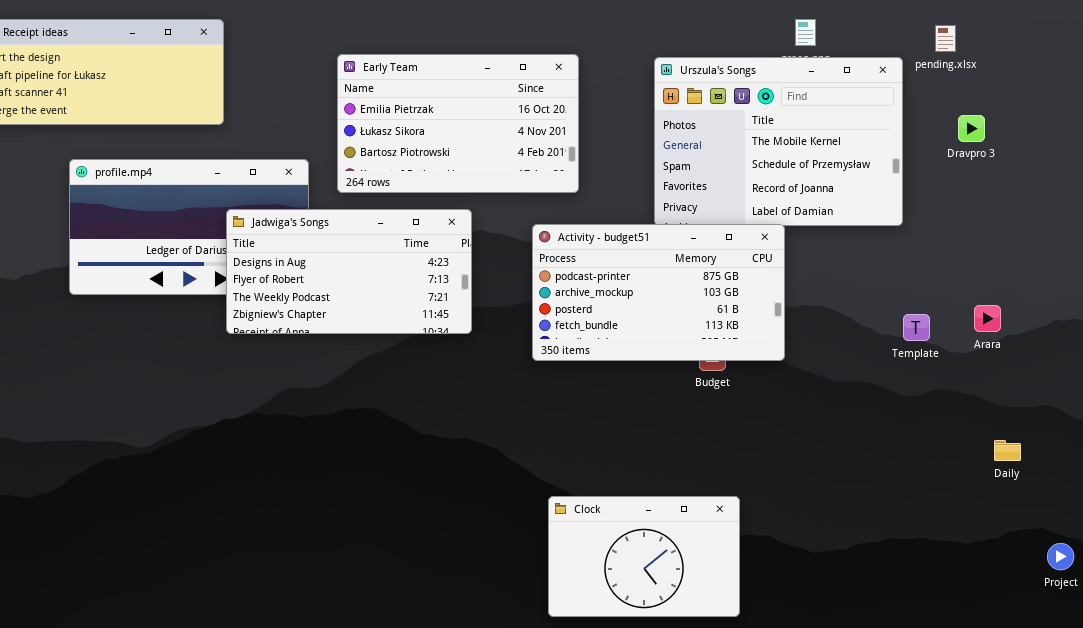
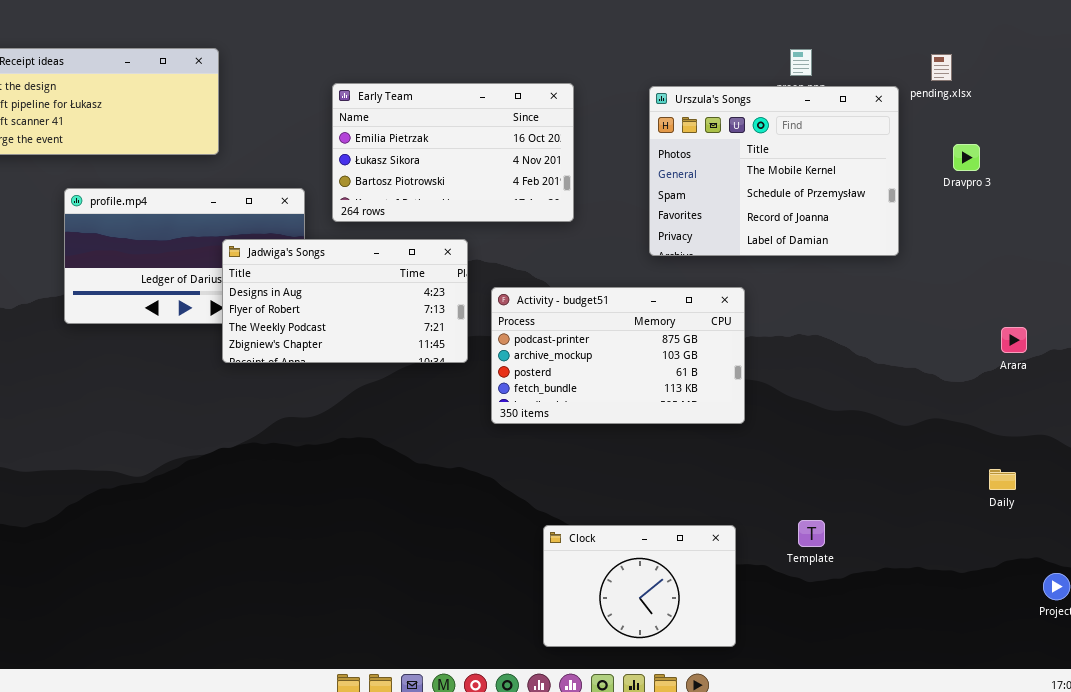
Activity - budget51: [532,224,785,361] -> [491,287,745,424], moved
Arara: [974,305,1001,332] -> [1001,327,1027,353], moved
Template: [903,314,930,341] -> [798,520,825,547], moved

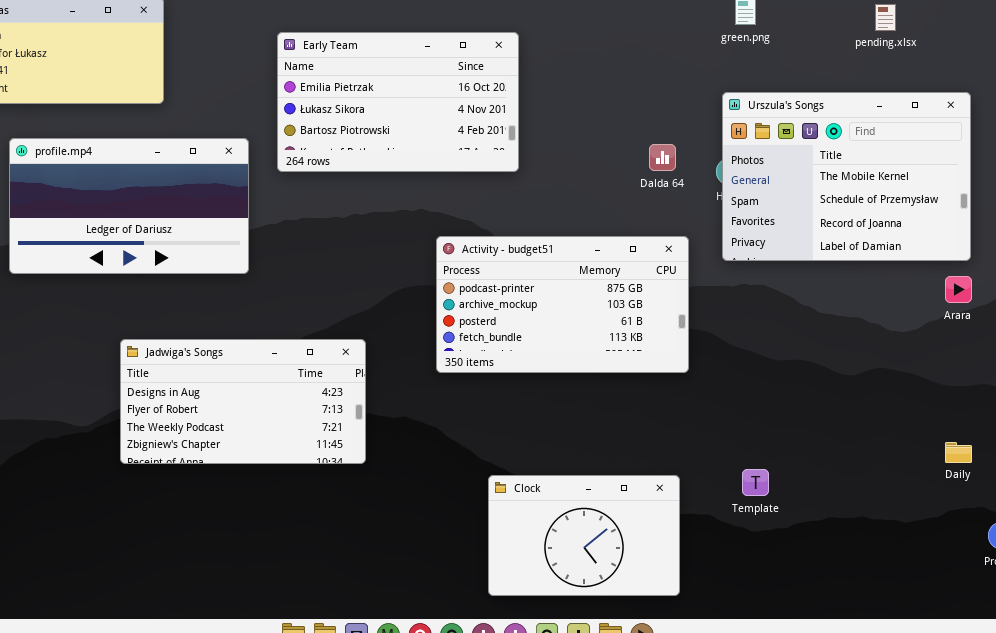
Urszula's Songs: [649,86,899,256] -> [722,92,971,261], moved
Jadwiga's Songs: [222,239,468,363] -> [120,339,366,464], moved
Daily: [989,469,1016,490] -> [945,442,972,463], moved

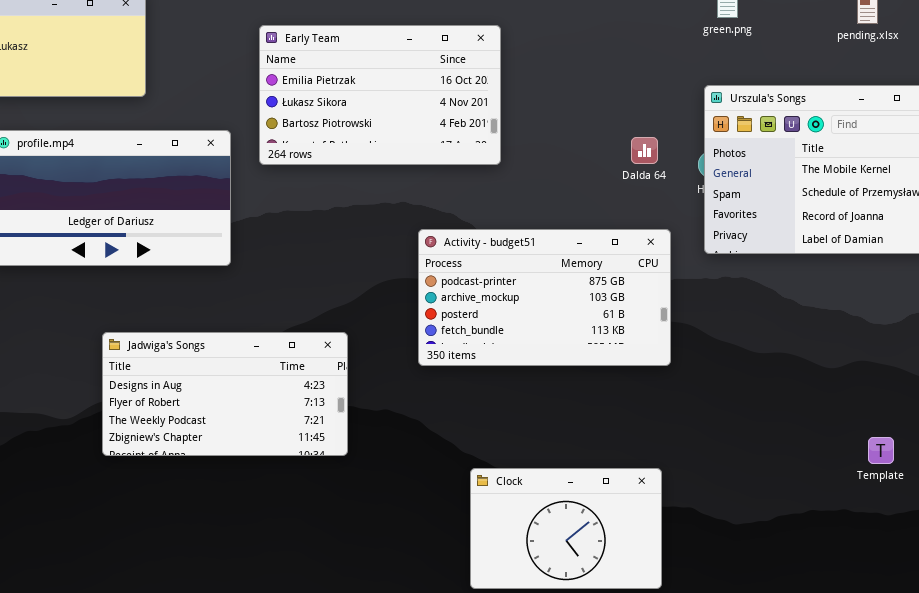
Template: [742,469,769,496] -> [868,437,894,464], moved

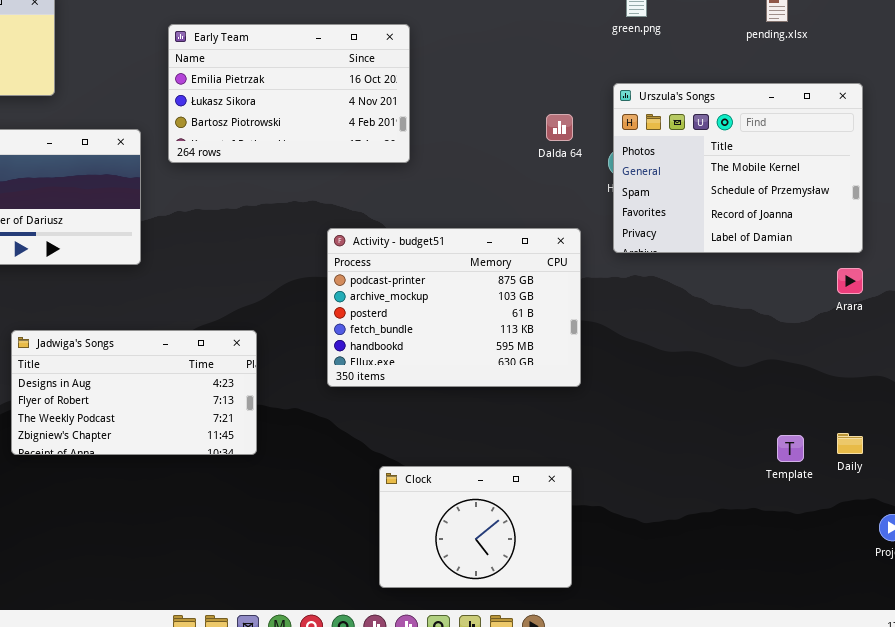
Dalda 64: [631,137,658,164] -> [546,114,573,141], moved
Activity - budget51: [418,229,671,366] -> [327,228,581,387], resized

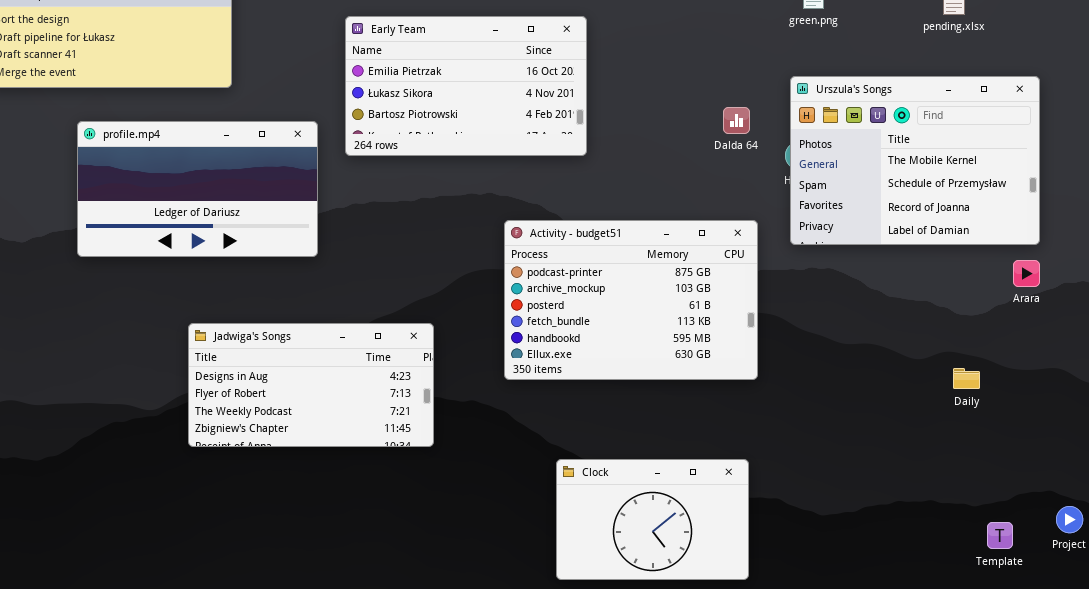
Daily: [837,433,863,454] -> [953,368,980,389], moved
Template: [777,435,804,462] -> [987,522,1013,549], moved

